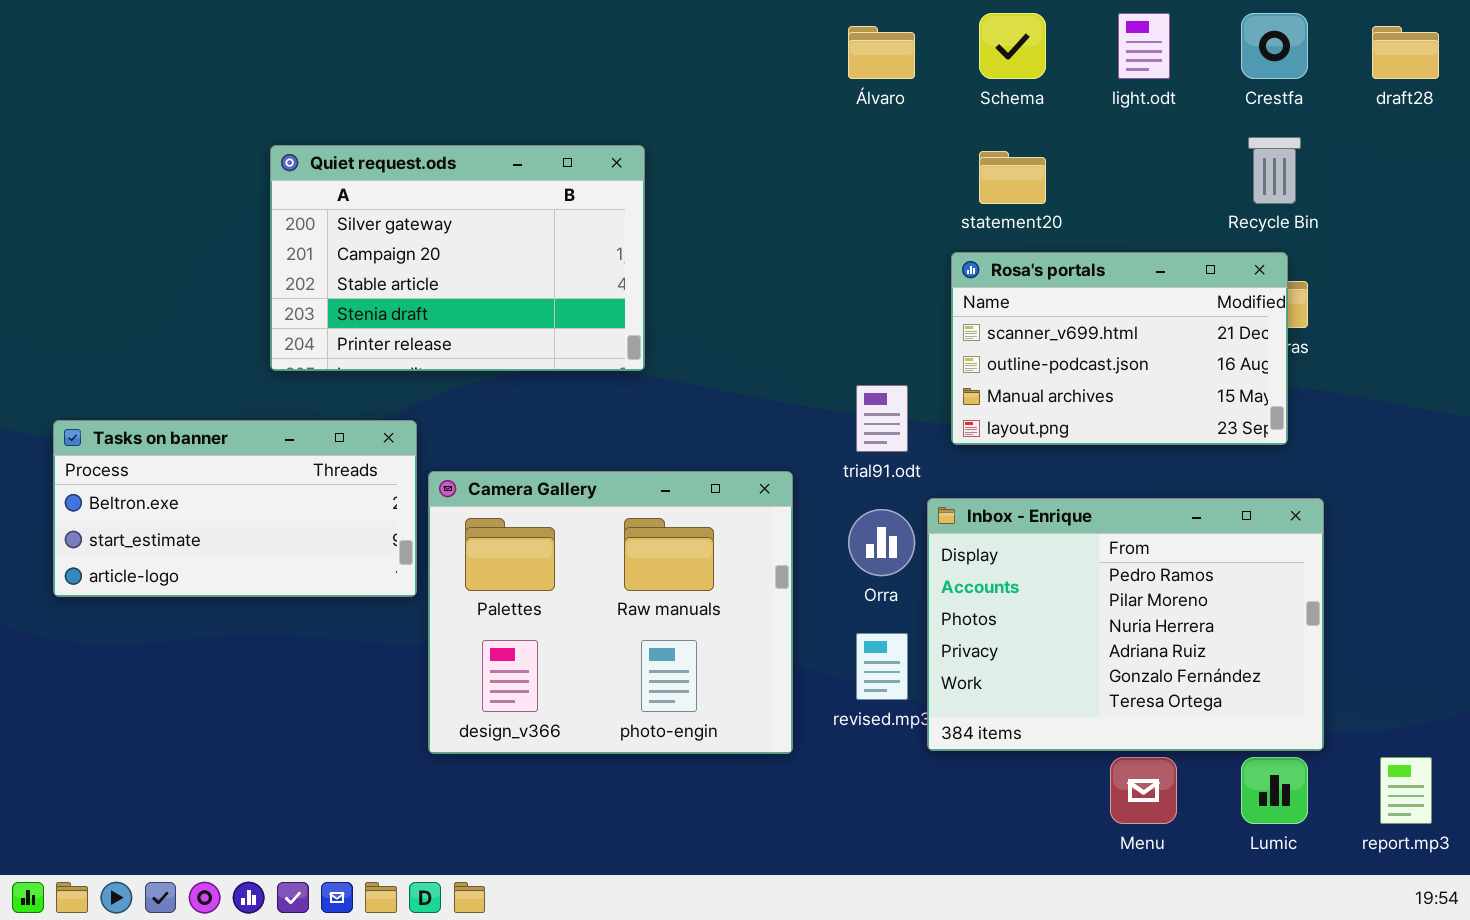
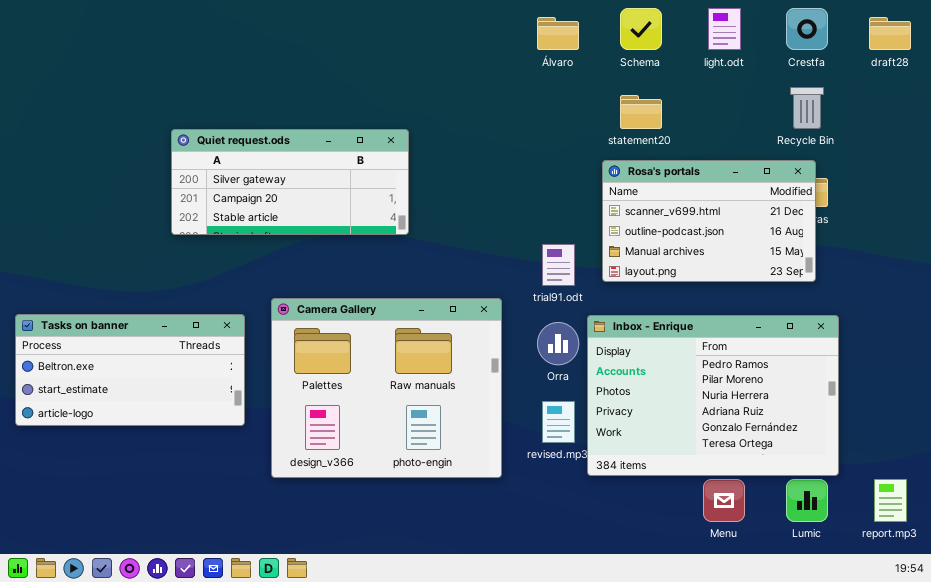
Quiet request.ods: [270,145,645,371] -> [171,129,409,235], resized
Tasks on banner: [53,420,417,597] -> [15,314,245,426], moved

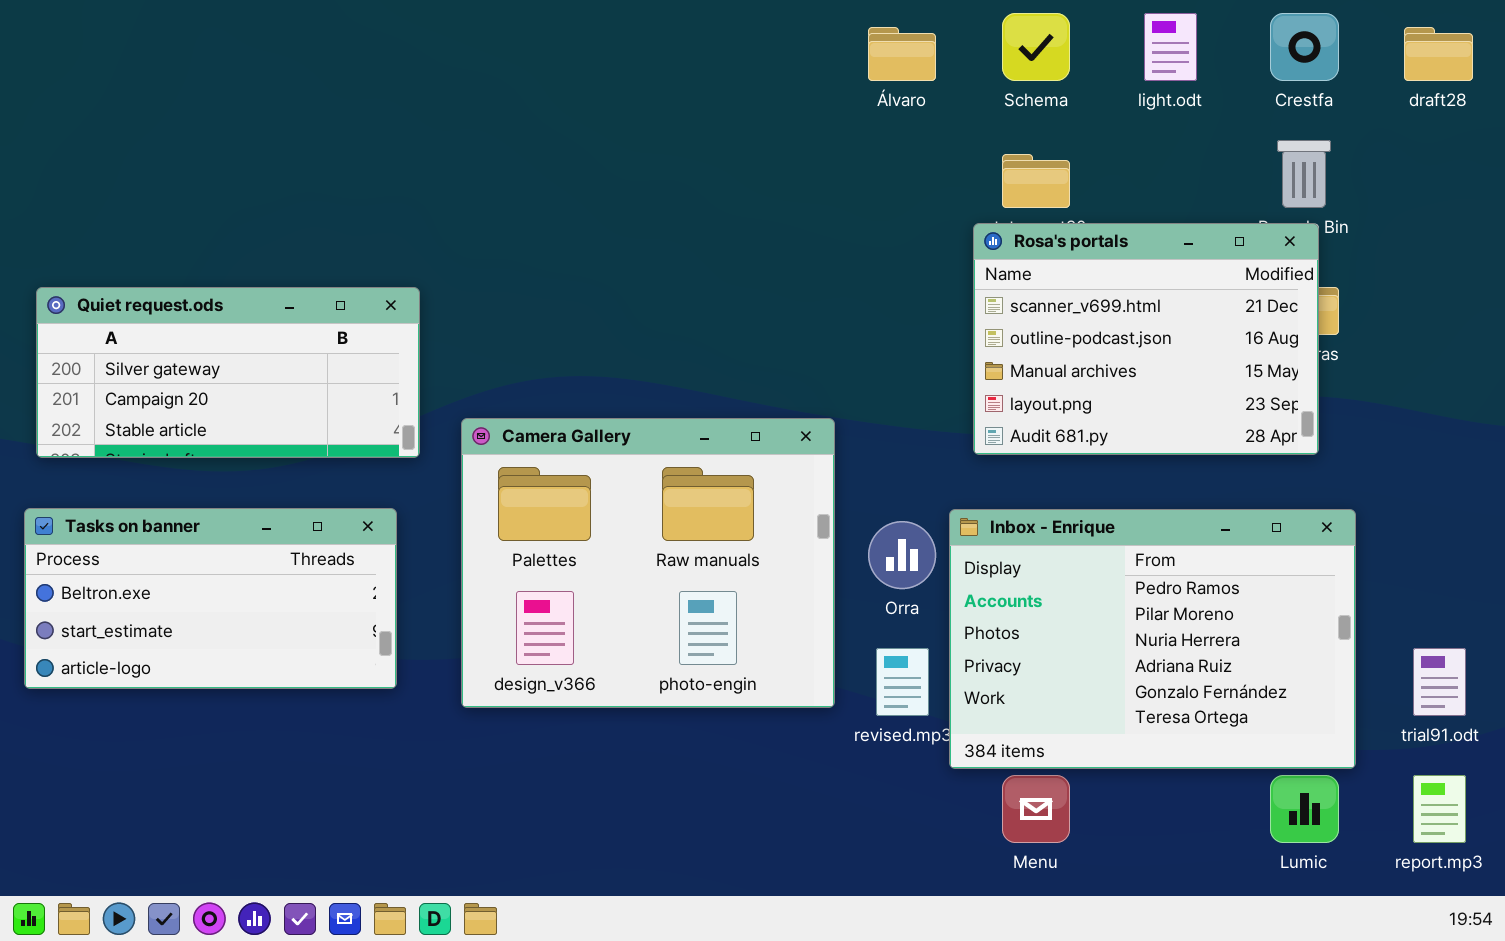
Quiet request.ods: [171,129,409,235] -> [36,287,420,458], moved
Rosa's portals: [602,160,816,282] -> [973,223,1319,455], resized
trial91.odt: [542,244,575,286] -> [1413,648,1466,716], moved
Camera Gallery: [271,298,502,478] -> [461,418,835,708], moved
Menu: [703,479,745,522] -> [1002,775,1070,843], moved

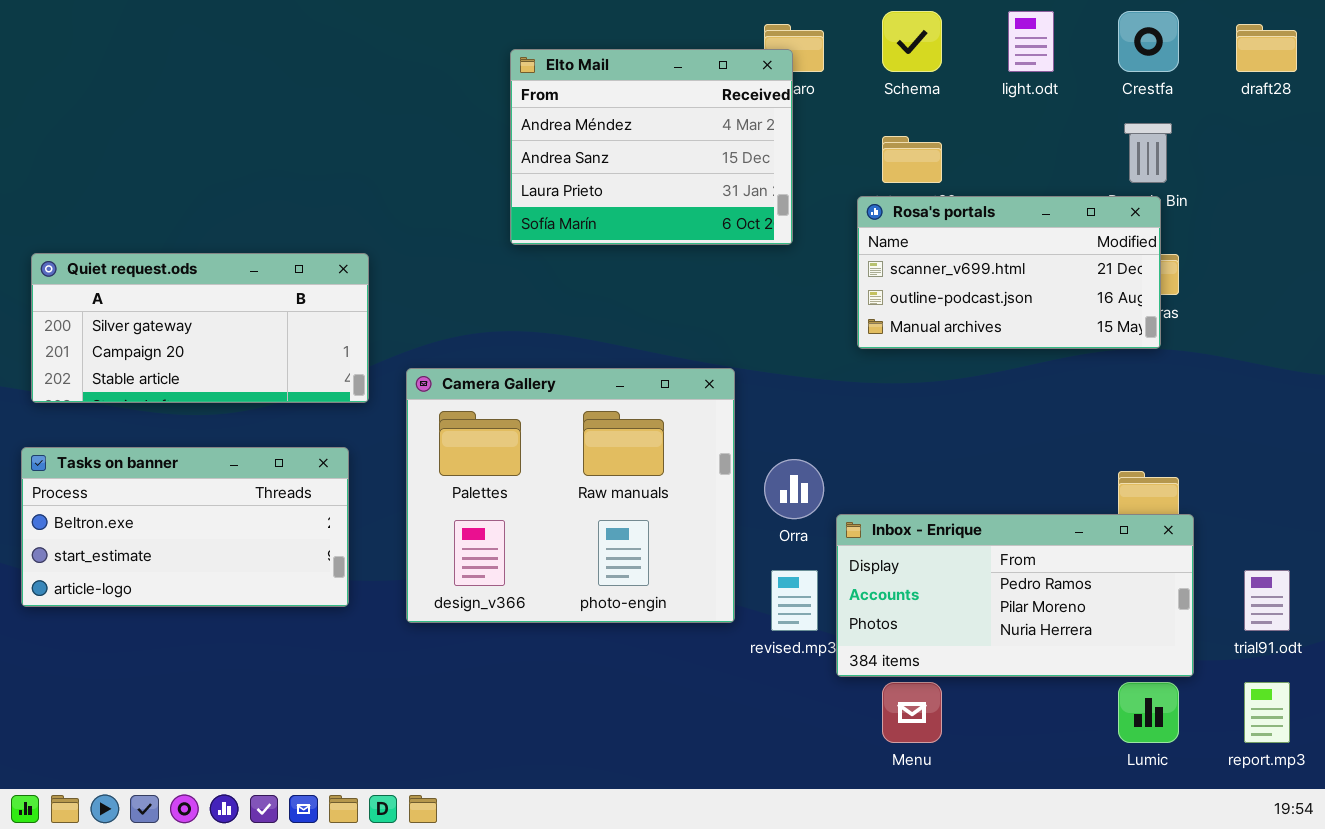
Elto Mail: none -> [510,49,793,245], opened
Rosa's portals: [973,223,1319,455] -> [857,196,1161,349], resized
Inbox - Enrique: [949,509,1356,769] -> [836,514,1194,677], resized

